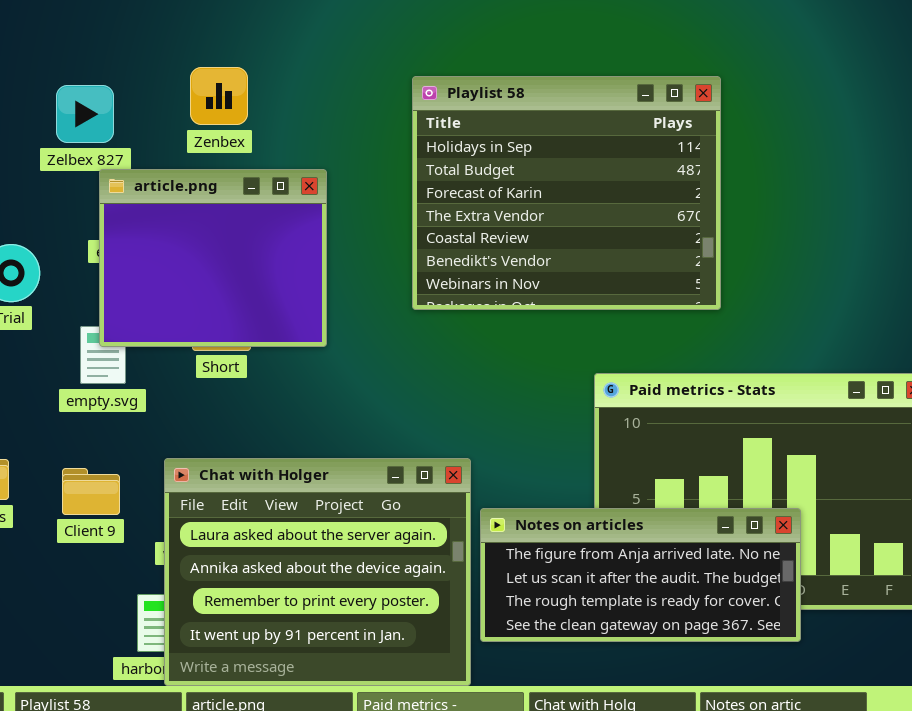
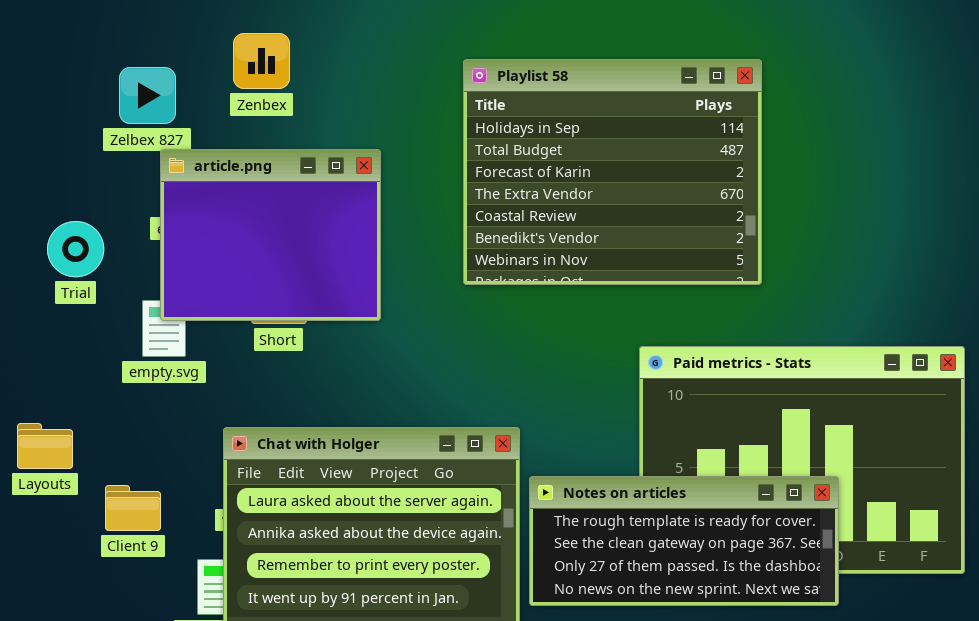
Zenbex: [190,67,248,125] -> [233,33,290,89], moved
Client 9: [62,468,120,515] -> [105,485,161,531], moved
Notes on articles: [480,508,801,642] -> [529,476,839,606], scrolled down 2 rows

